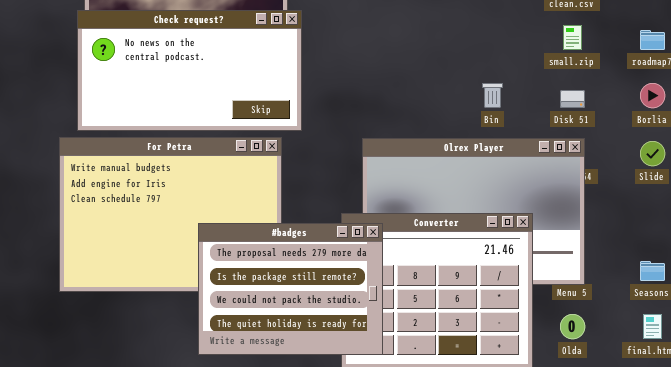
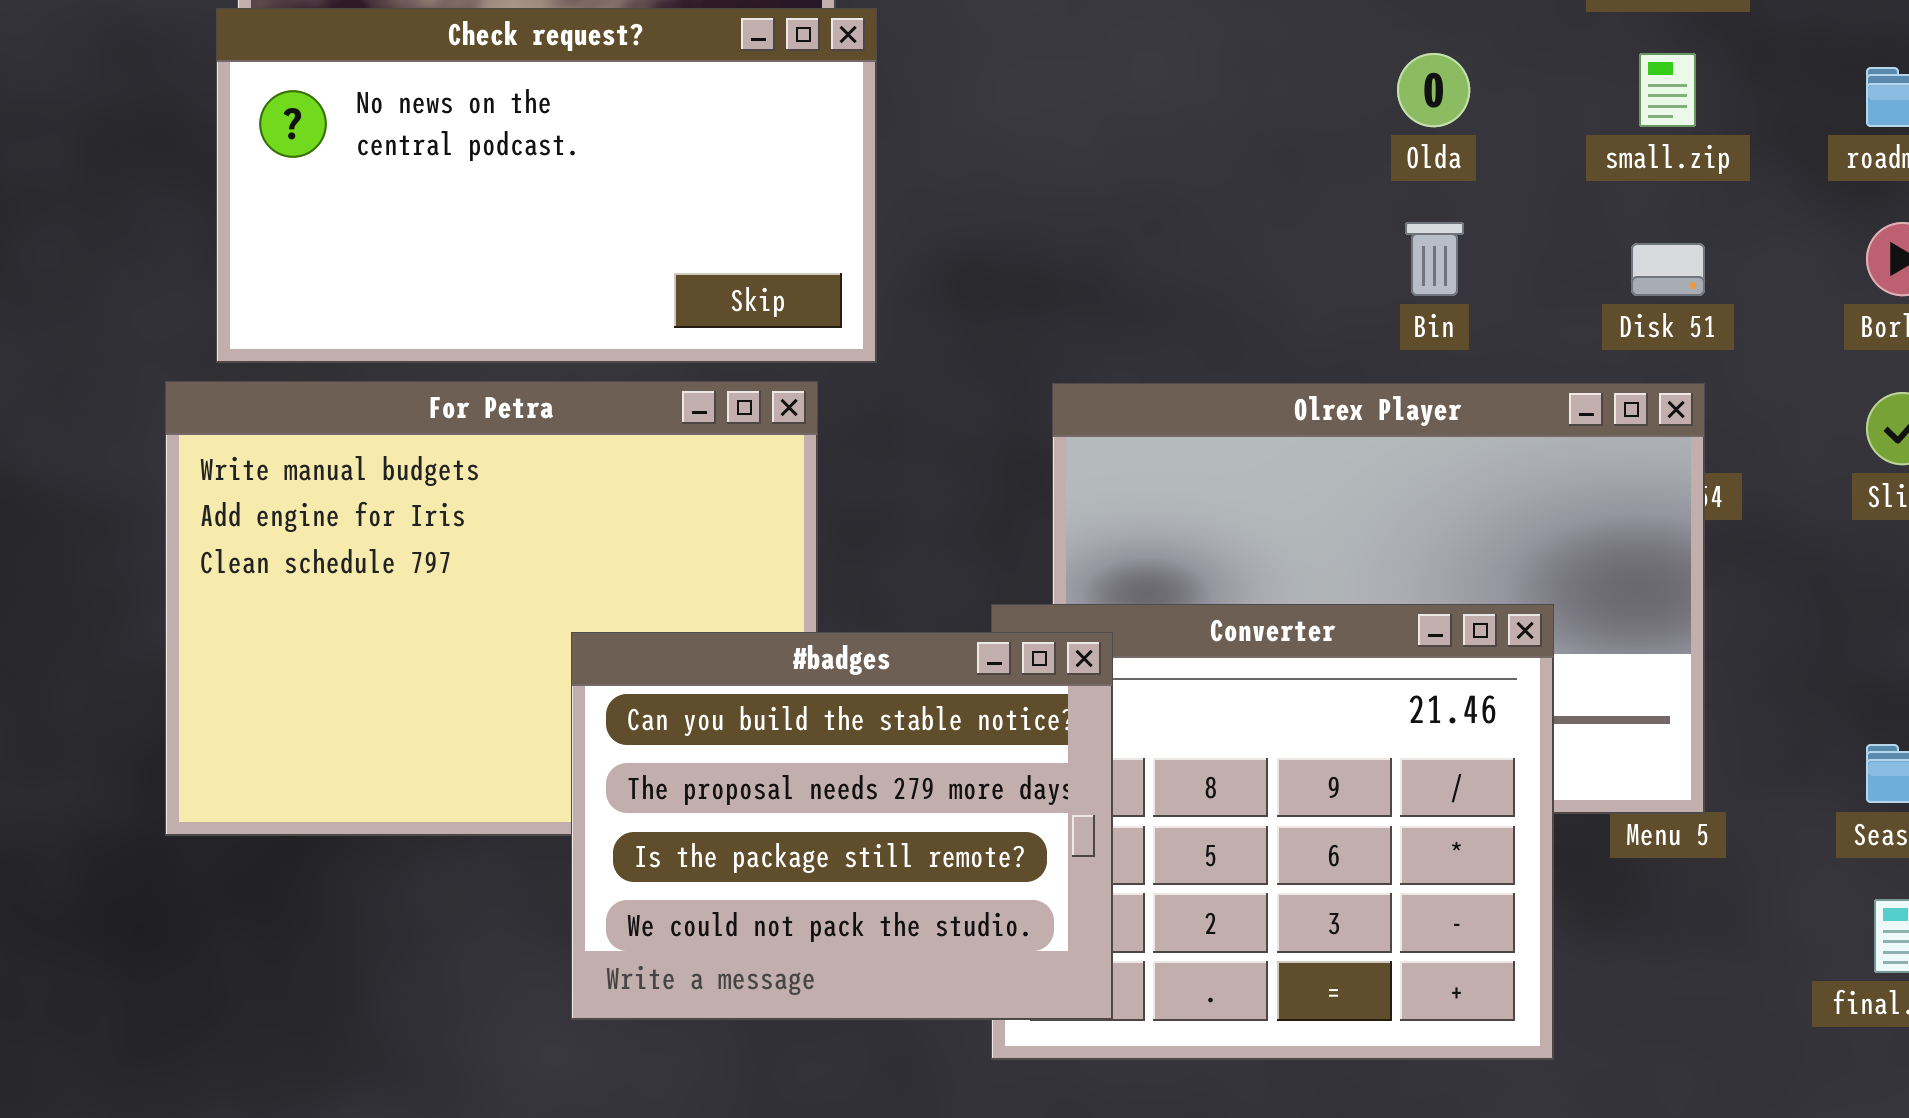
#badges: [198,223,383,355] -> [571,632,1113,1020], scrolled up 1 row
Olda: [560,314,585,339] -> [1397,53,1470,127], moved

